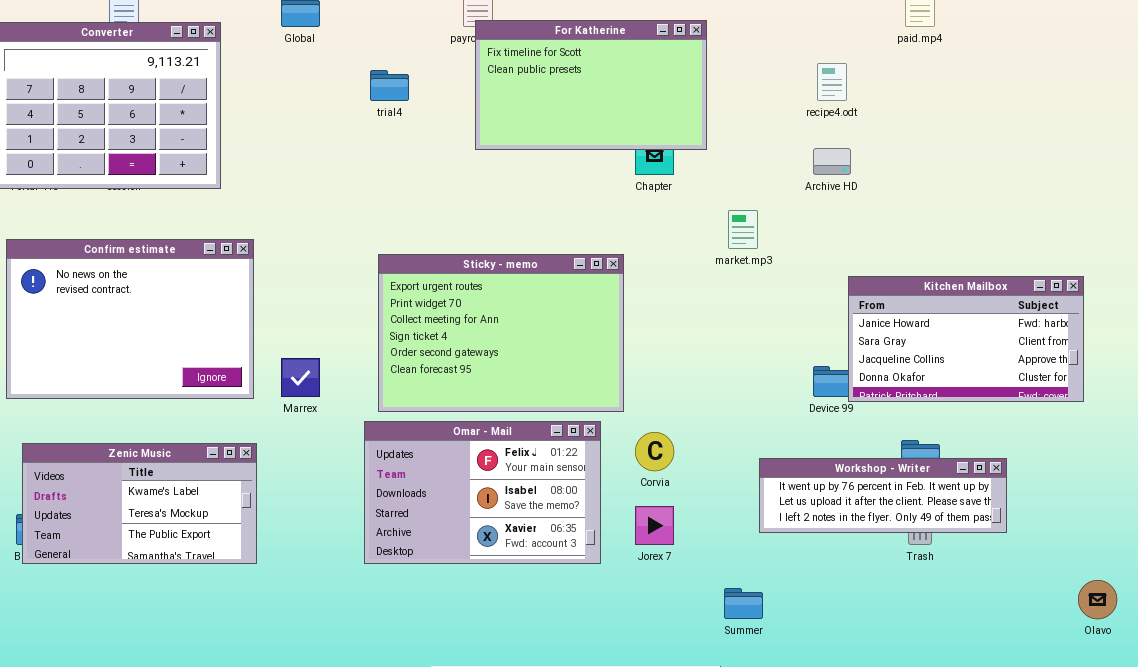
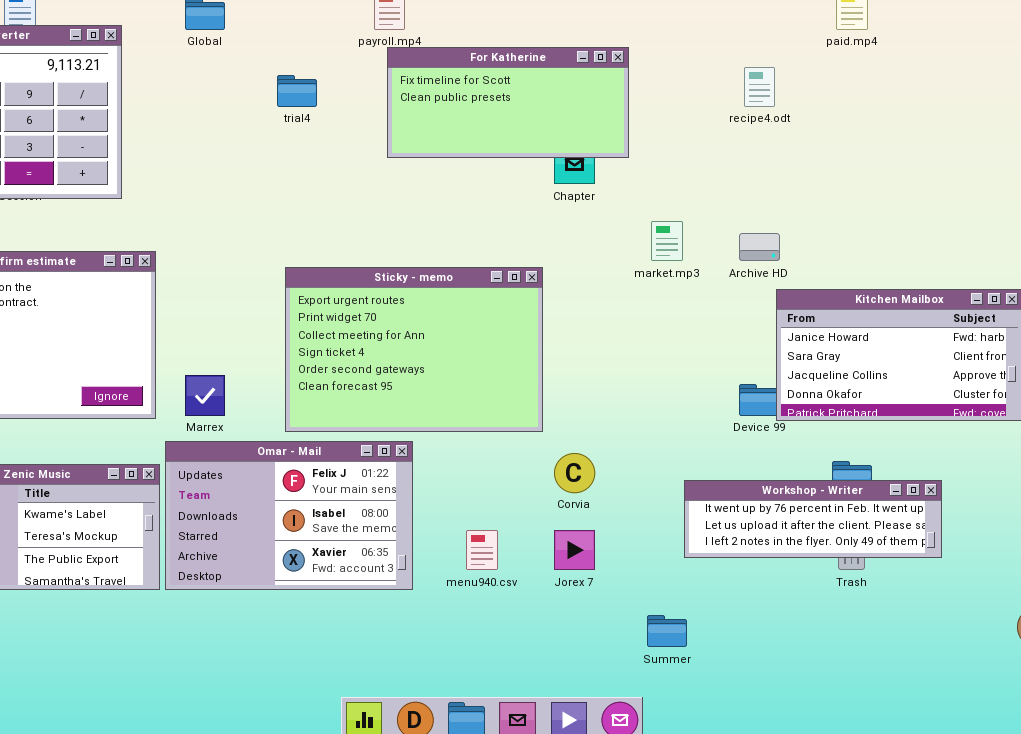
For Katherine: [475,20,707,150] -> [387,47,629,158], resized
Archive HD: [813,148,851,175] -> [739,233,780,261], moved
Omar - Mail: [364,421,601,564] -> [165,441,413,590], moved

